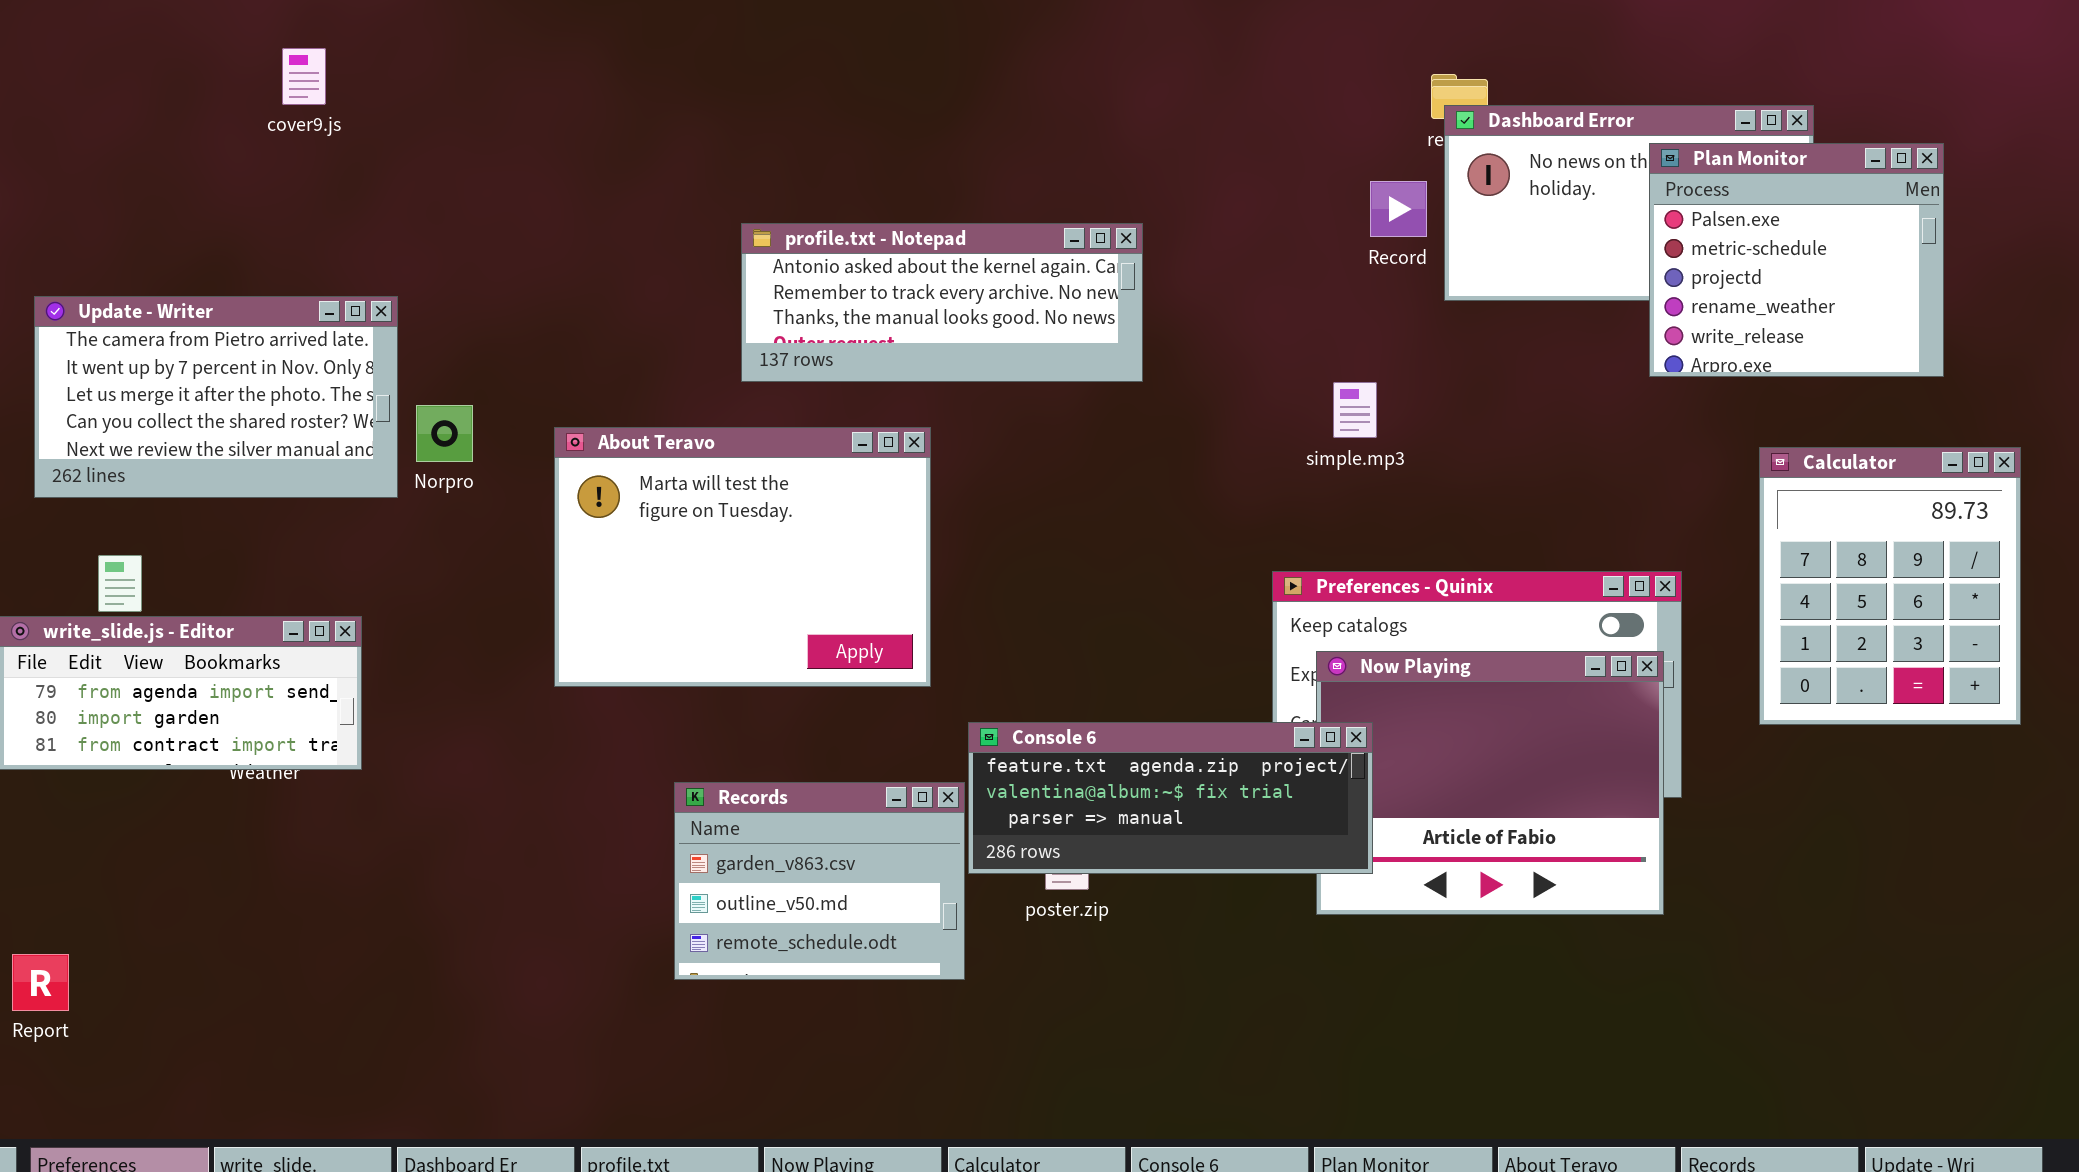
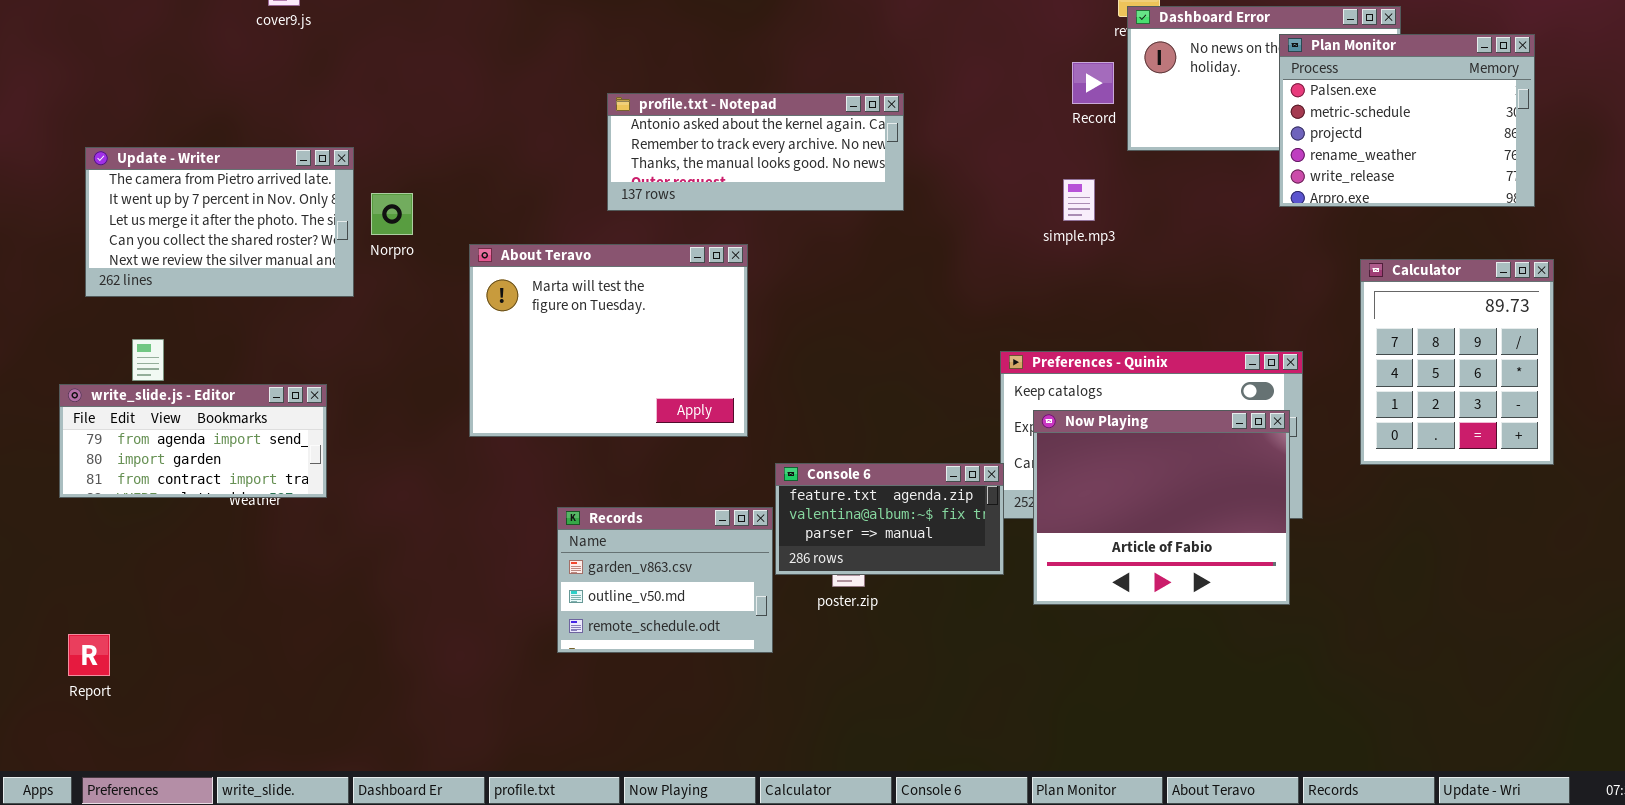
Plan Monitor: [1649,143,1944,377] -> [1279,34,1535,207], resized
simple.mp3: [1333,382,1377,438] -> [1063,179,1095,221], moved
Norpro: [416,405,473,462] -> [371,193,413,235], moved
Console 6: [968,722,1373,874] -> [775,463,1004,575], resized

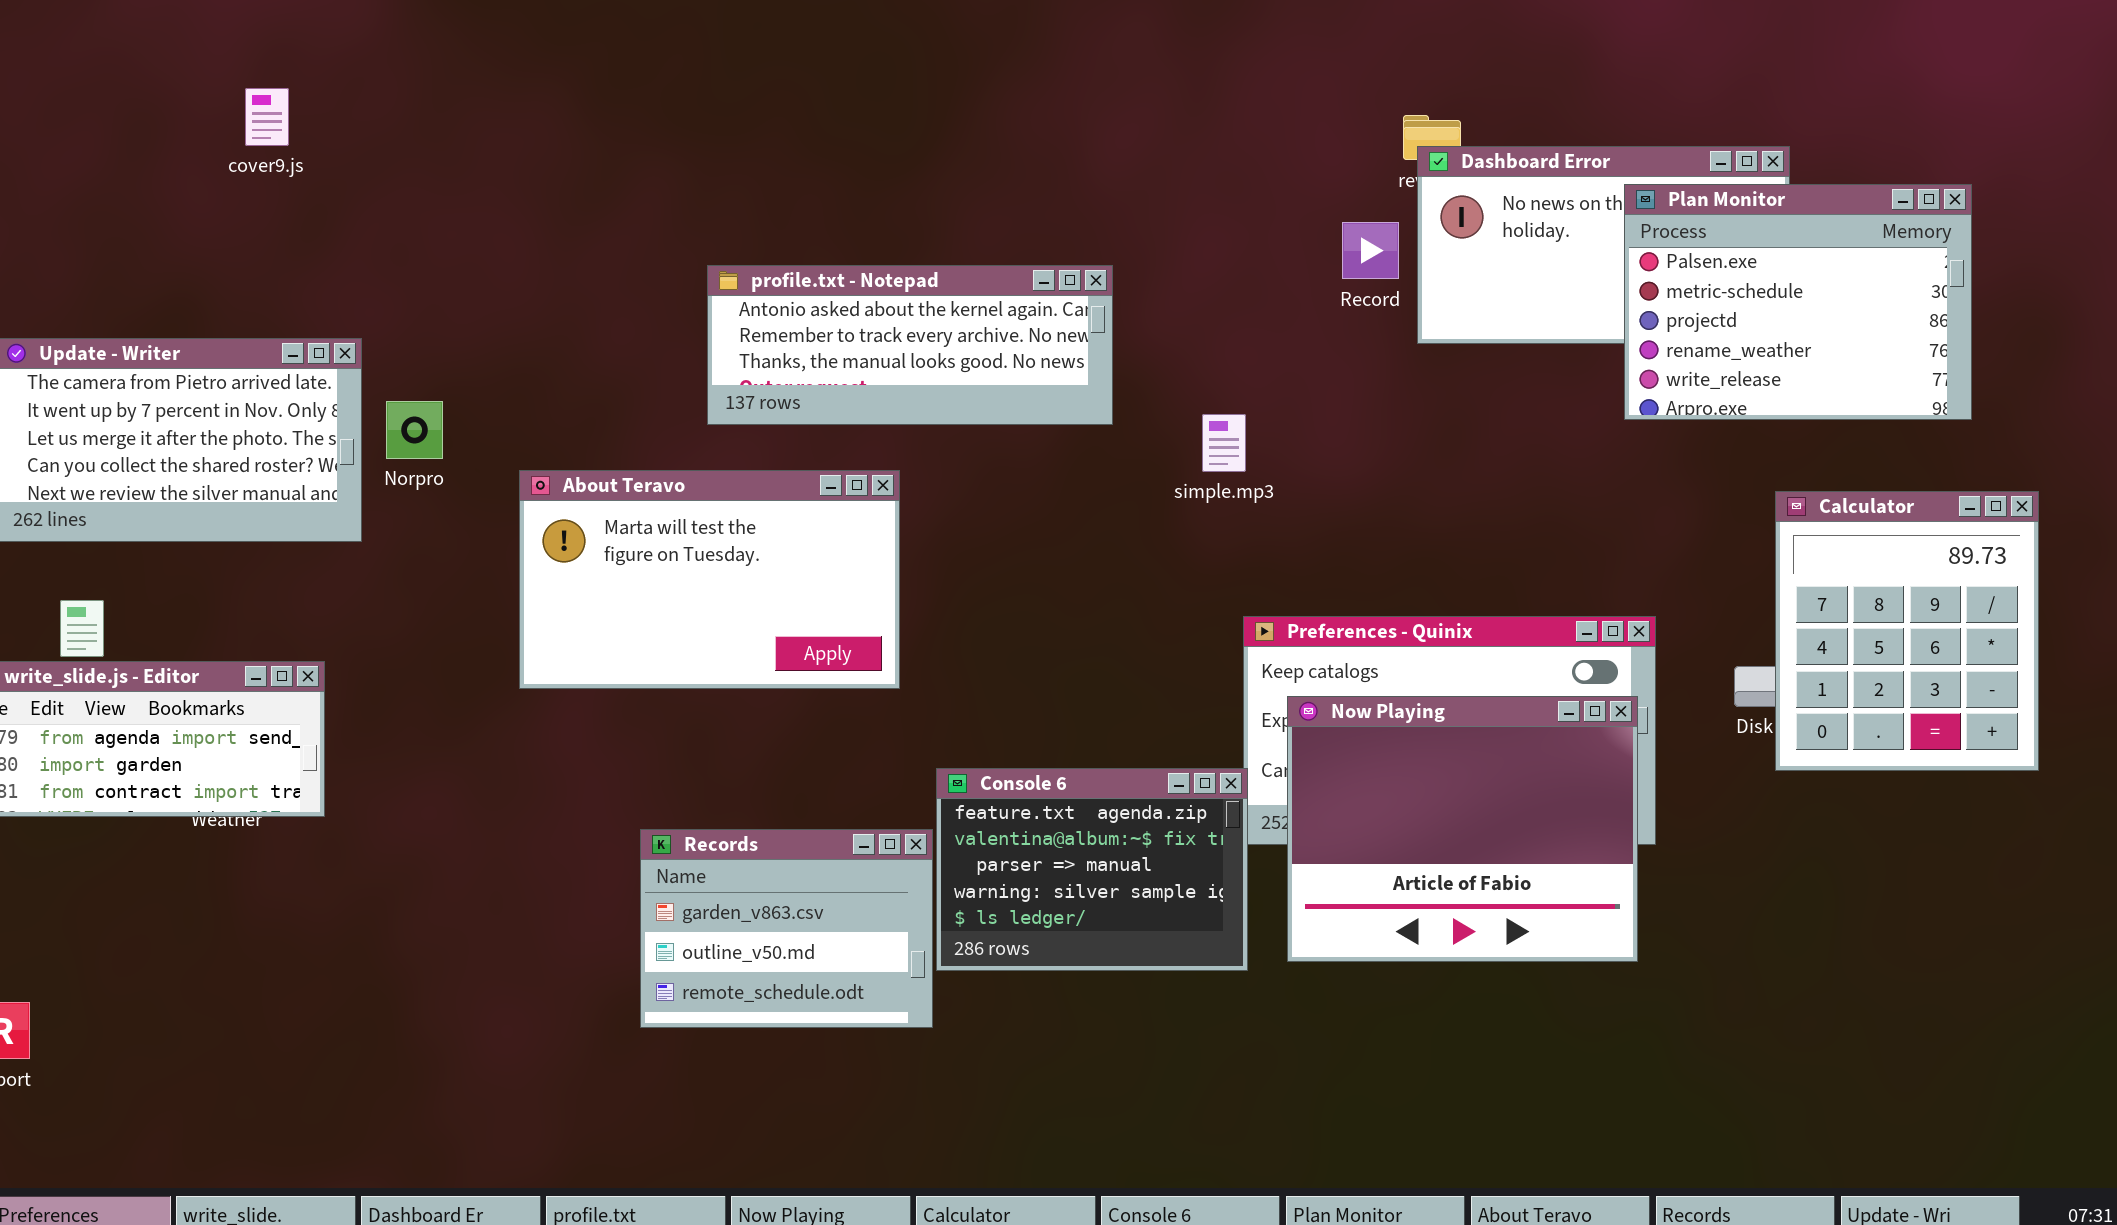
simple.mp3: [1063,179,1095,221] -> [1202,414,1246,472], moved
About Teravo: [469,244,748,437] -> [519,470,900,689], resized
Calculator: [1360,259,1554,465] -> [1775,491,2039,771], moved
Console 6: [775,463,1004,575] -> [936,768,1248,971], resized

